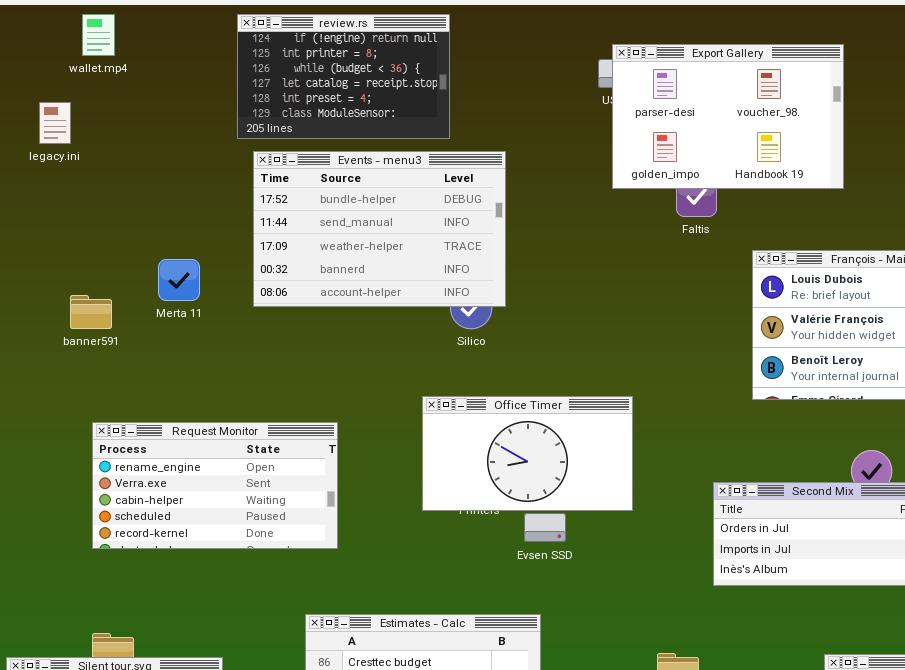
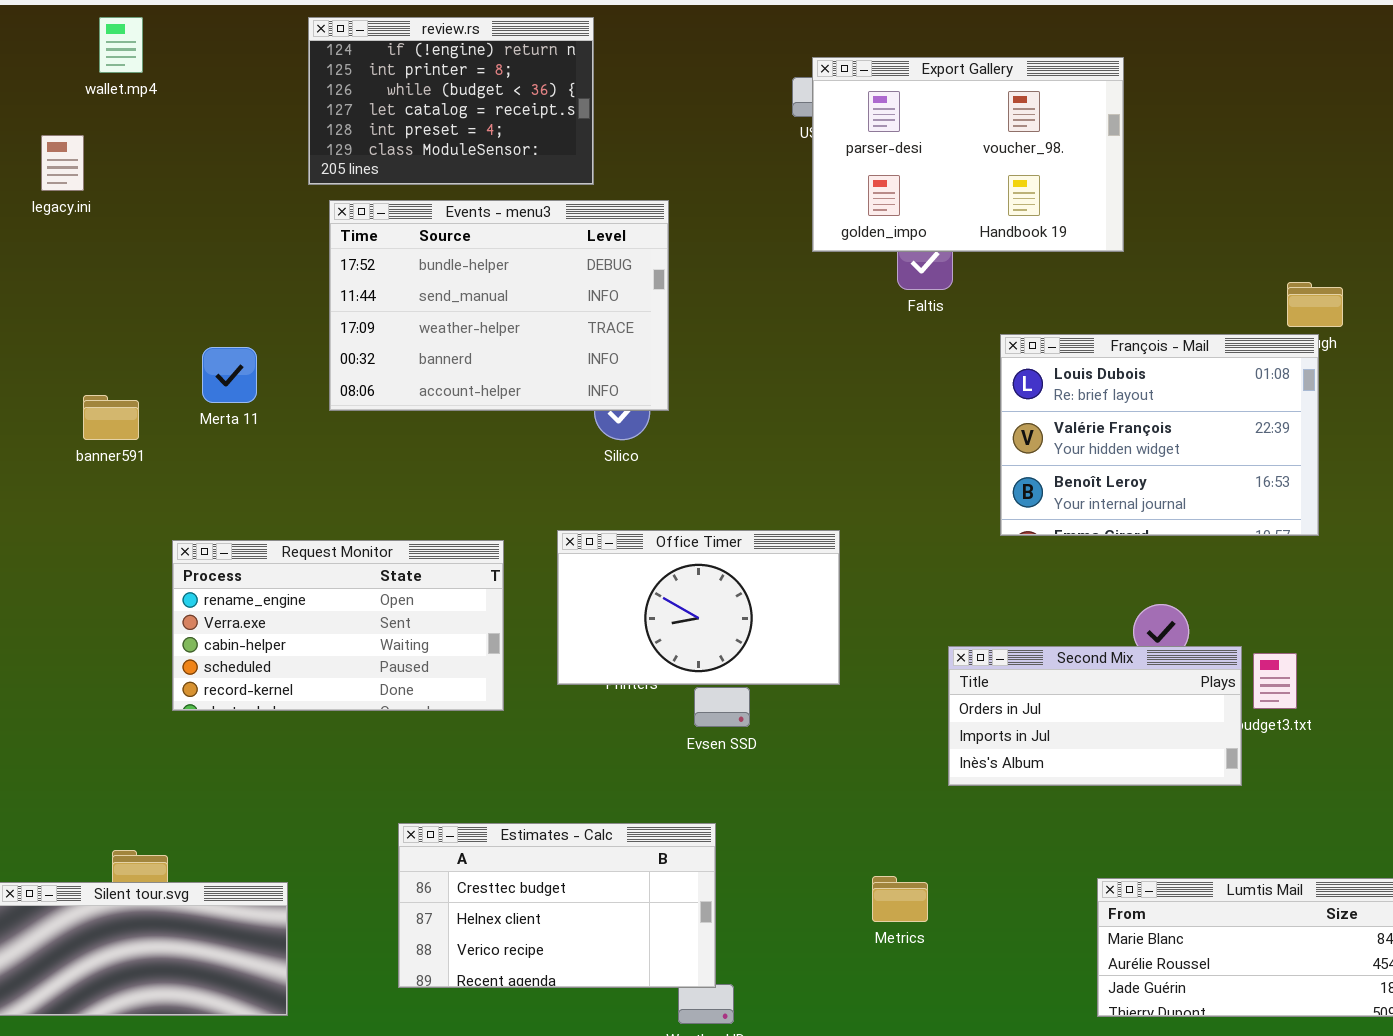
Request Monitor: [92,422,338,549] -> [172,540,504,711], moved

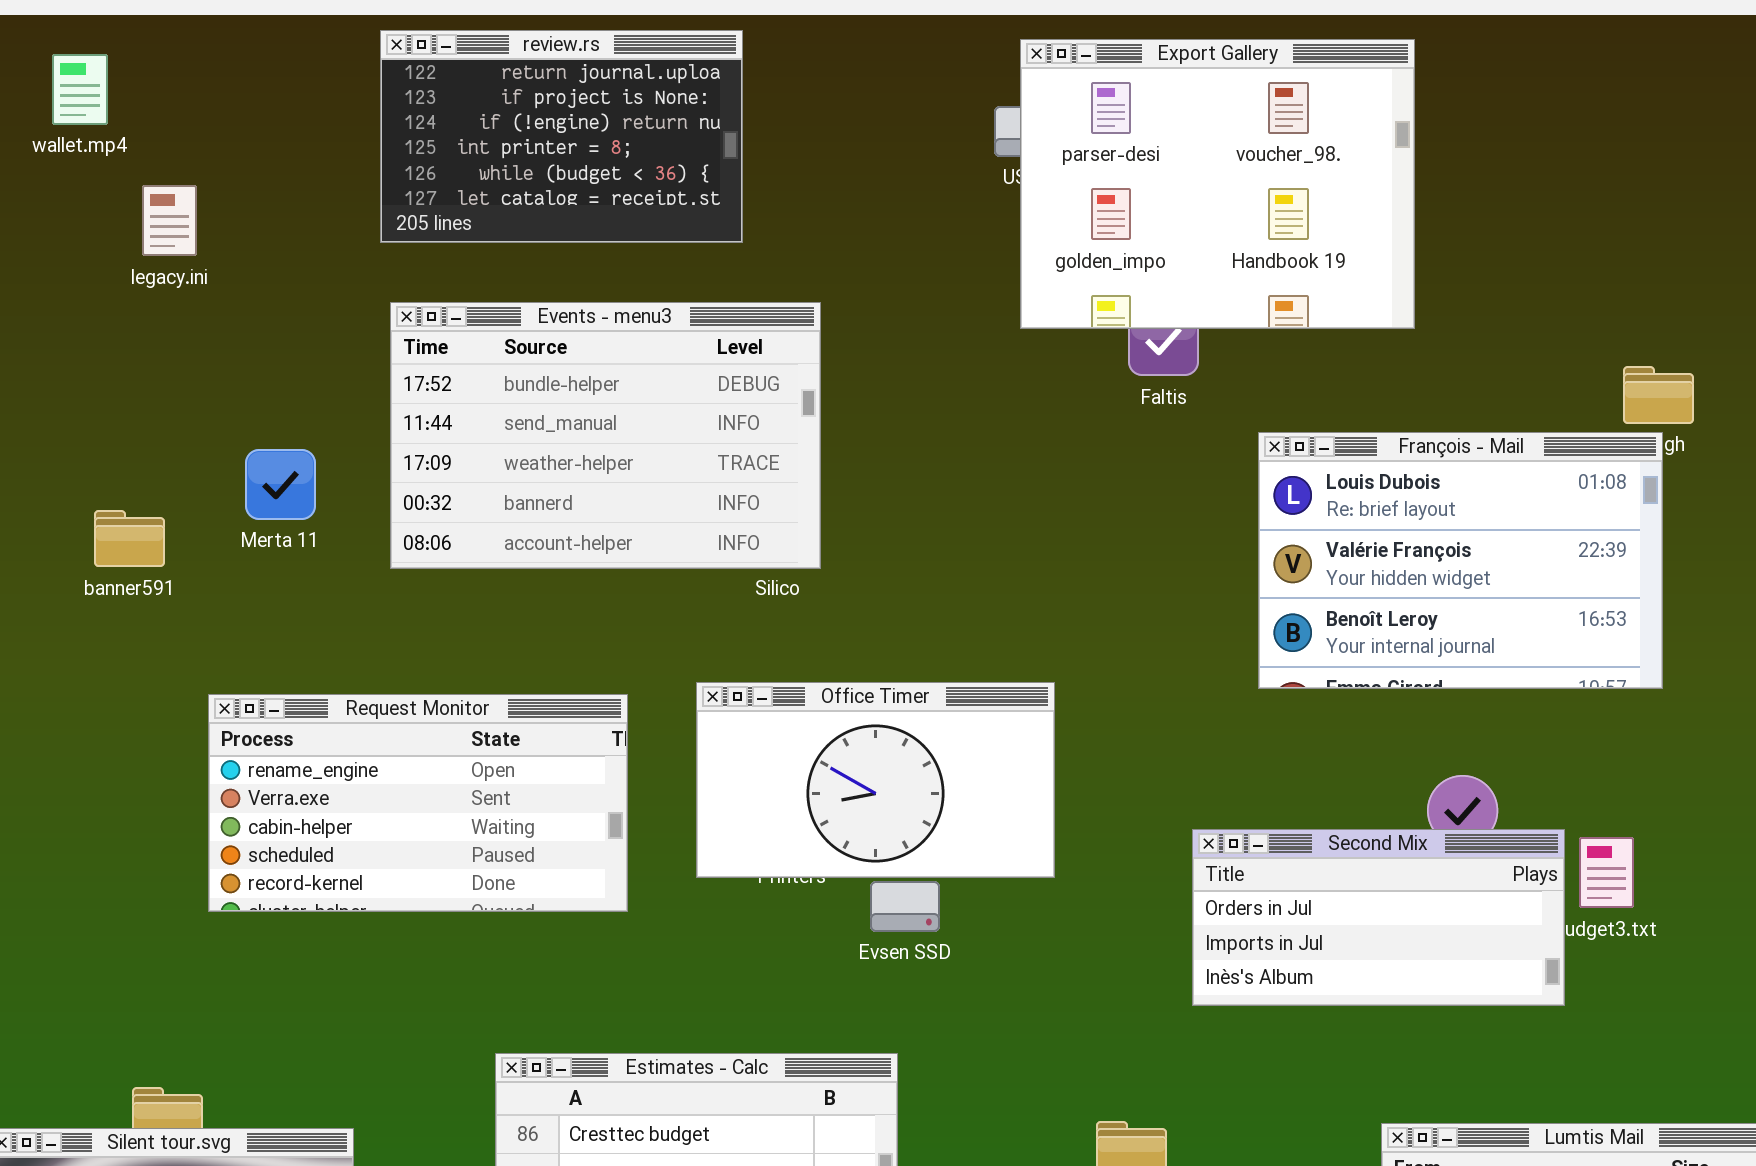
wallet.mp4: [99,17,143,73] -> [52,54,108,125], moved
review.rs: [308,17,594,185] -> [380,30,743,243], scrolled up 2 rows
Export Gallery: [812,57,1124,252] -> [1020,39,1415,329], resized
legacy.ini: [41,135,84,191] -> [142,185,197,256], moved
Events - menu3: [329,200,669,411] -> [390,302,821,569], moved

